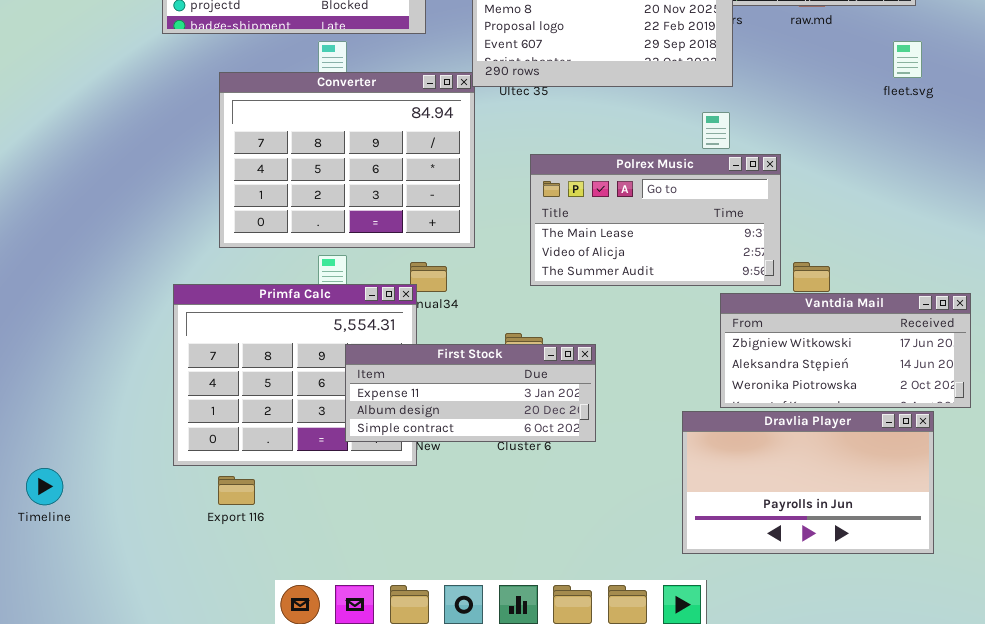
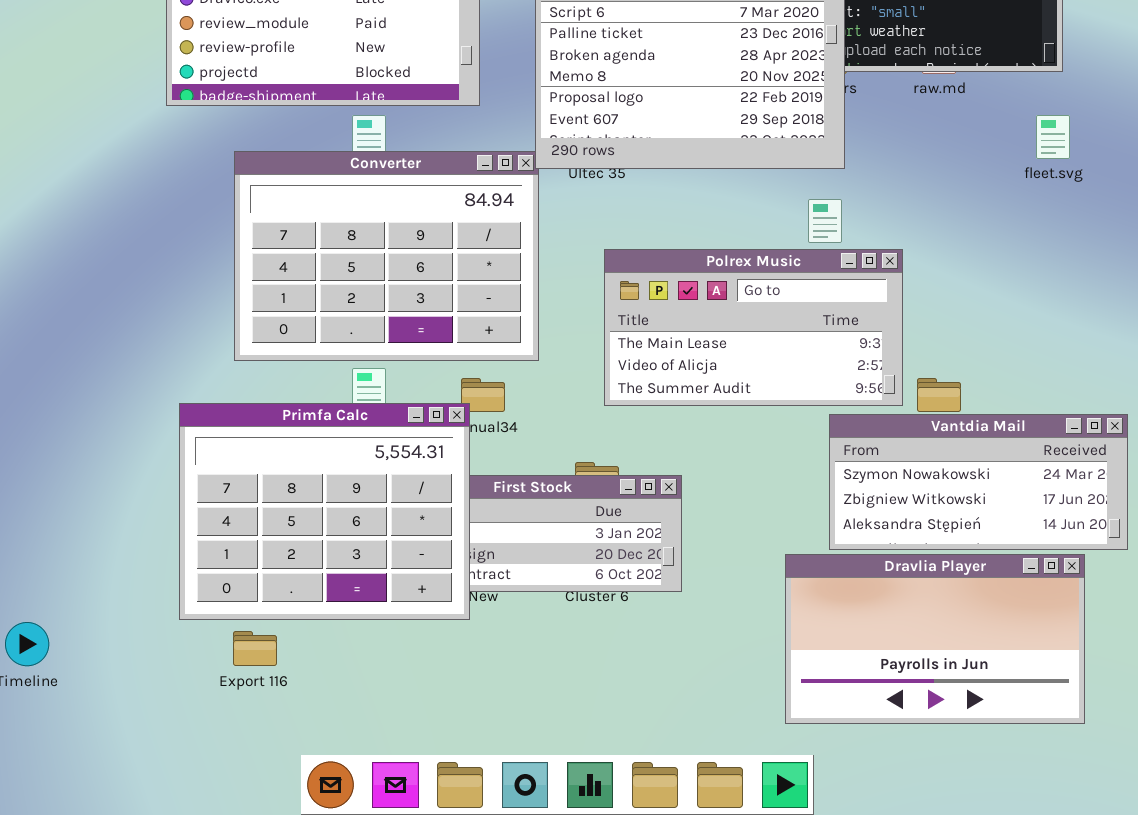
Primfa Calc: [173,284,417,466] -> [179,403,470,620], raised
Vantdia Mail: [720,293,971,408] -> [829,414,1128,550], scrolled up 1 row

